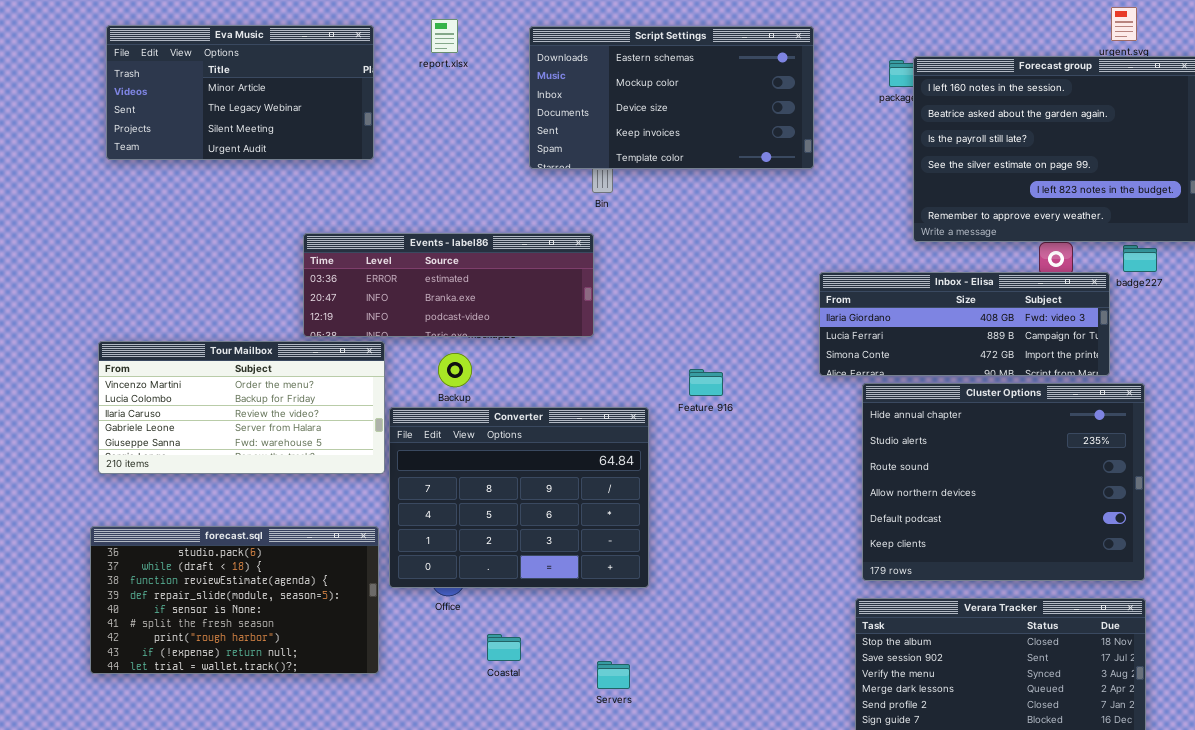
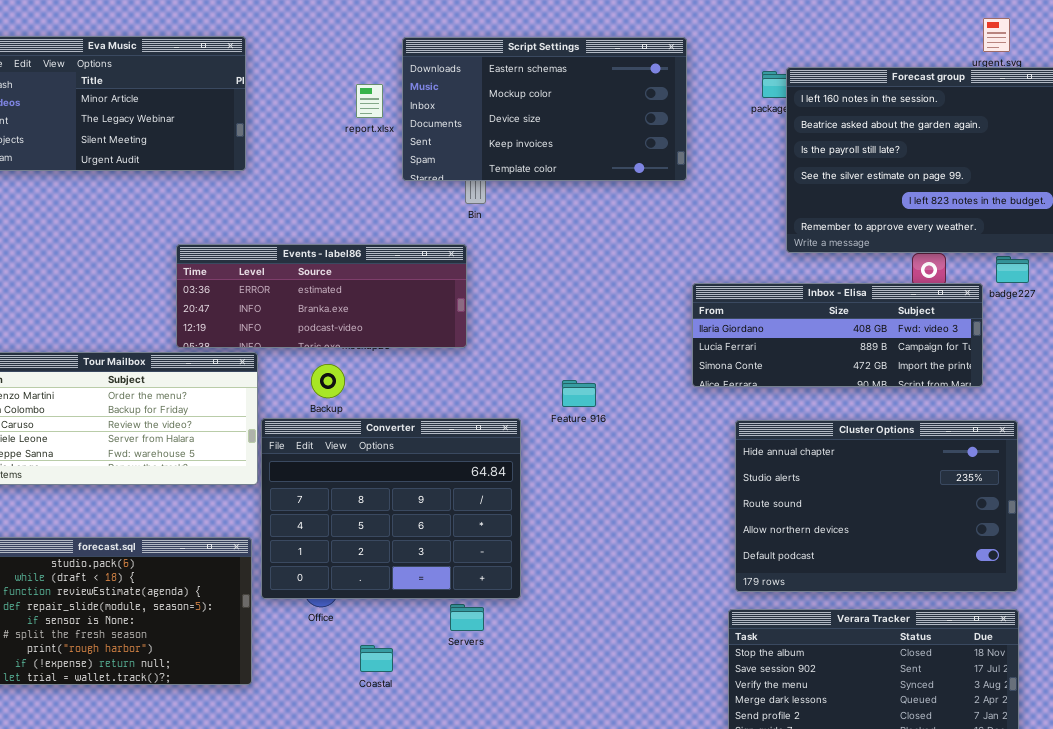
report.xlsx: [431,19,458,53] -> [356,84,383,118], moved
Cluster Options: [862,383,1145,581] -> [735,420,1018,592], resized
Servers: [597,661,630,689] -> [450,604,484,631], moved

